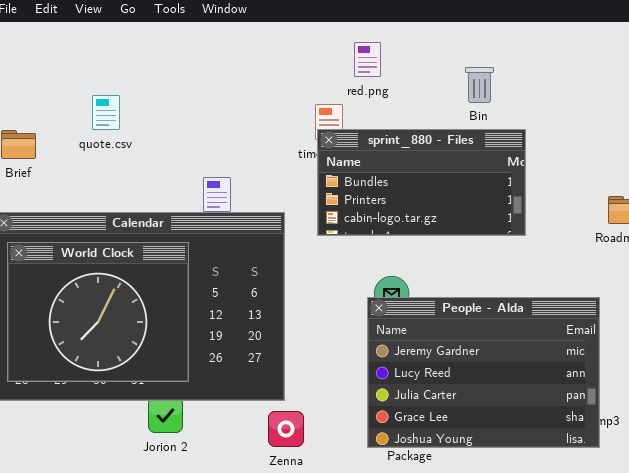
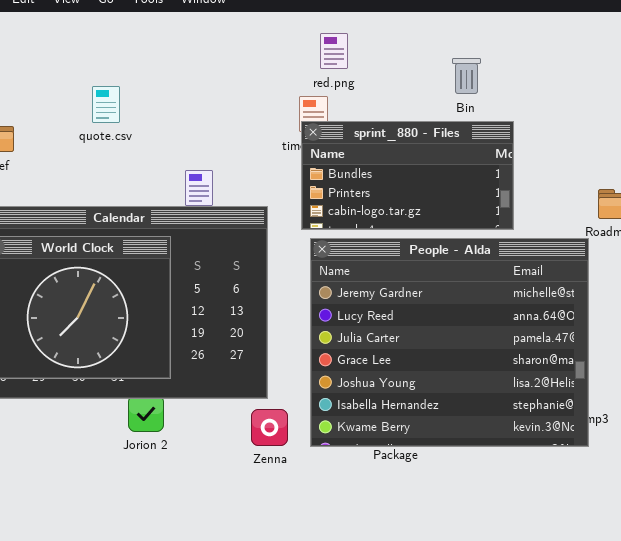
red.png: [354,42,381,77] -> [320,33,348,69], moved
quote.csv: [92,95,120,130] -> [92,86,120,123], moved
People - Alda: [367,297,600,448] -> [310,238,589,447], resized

